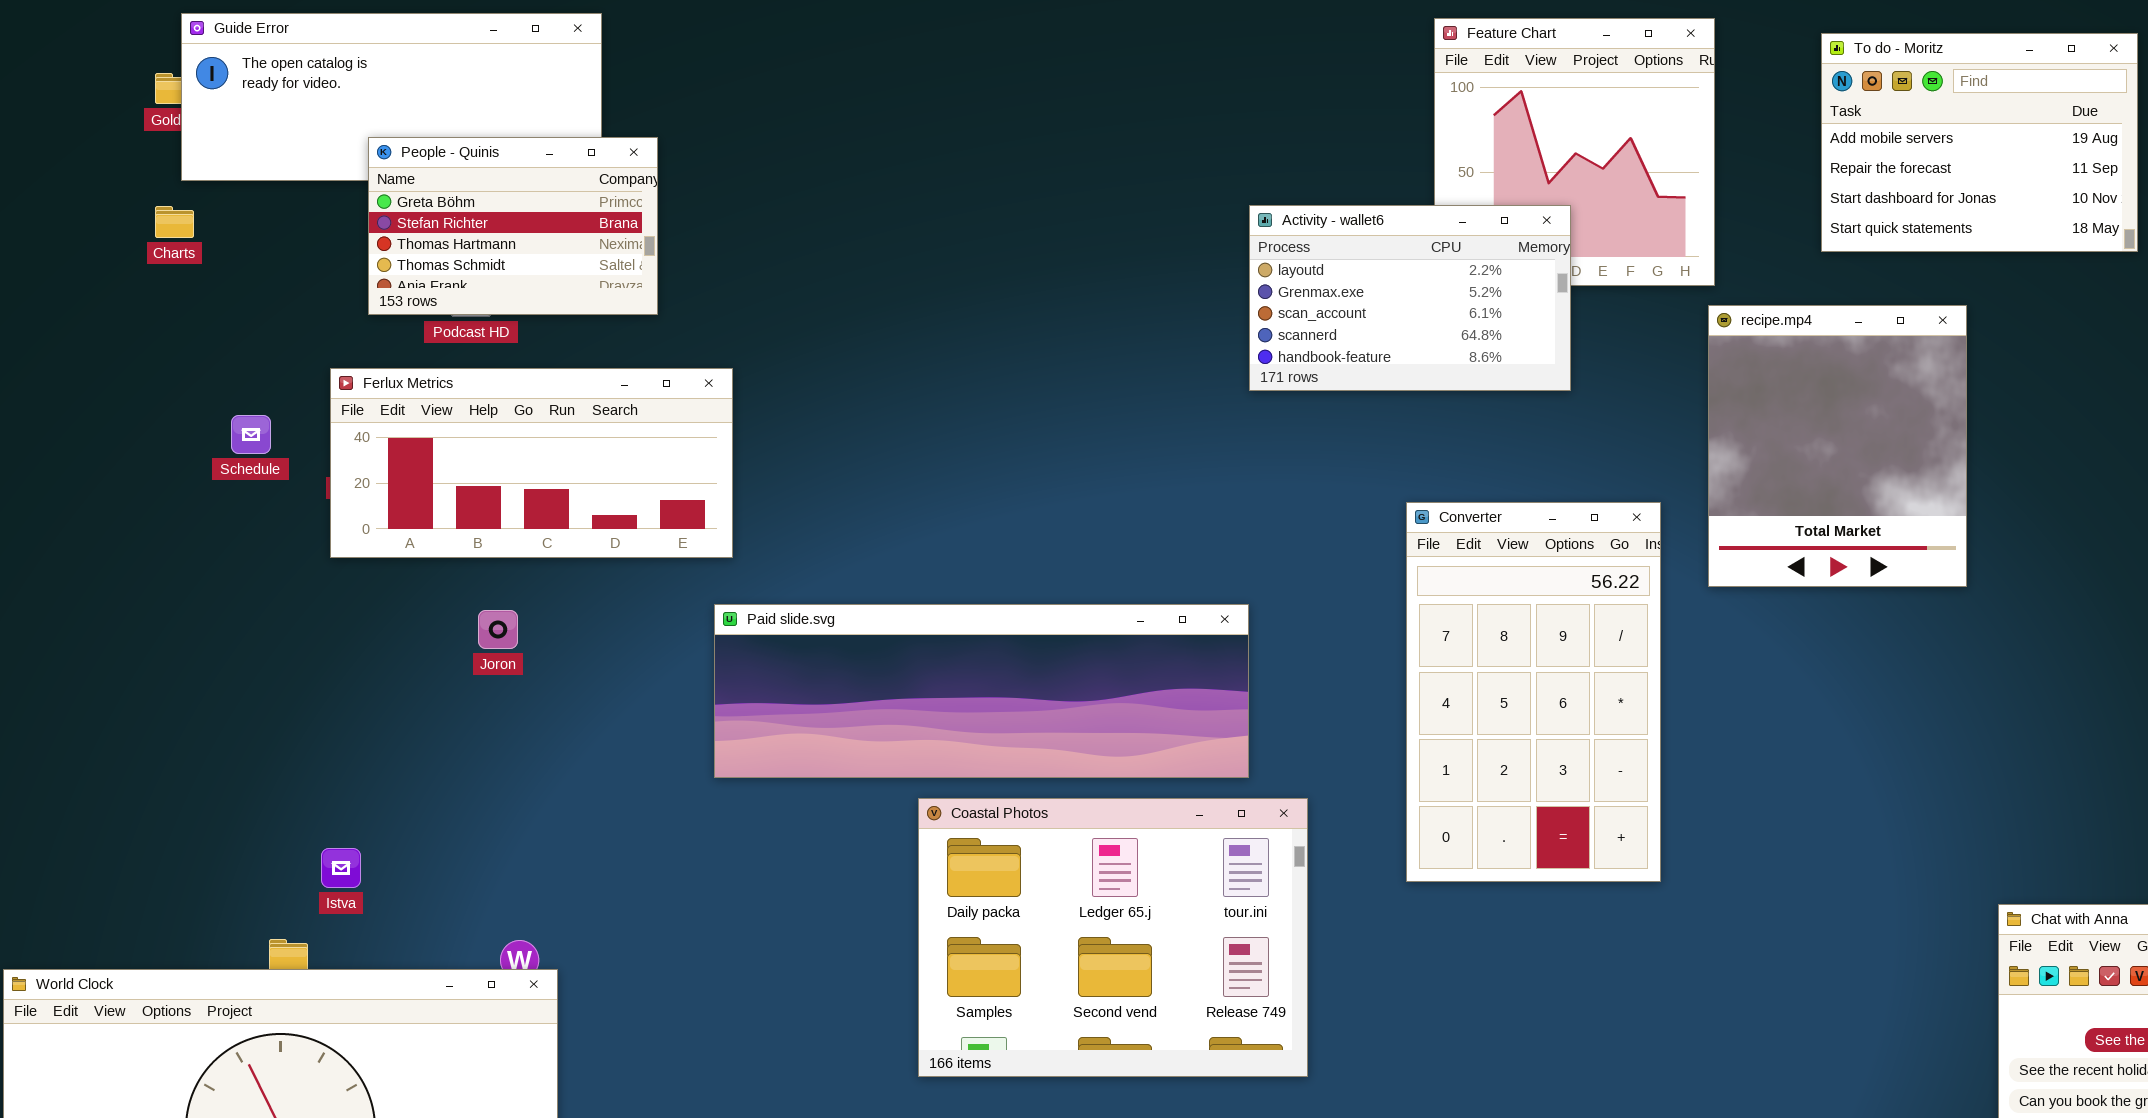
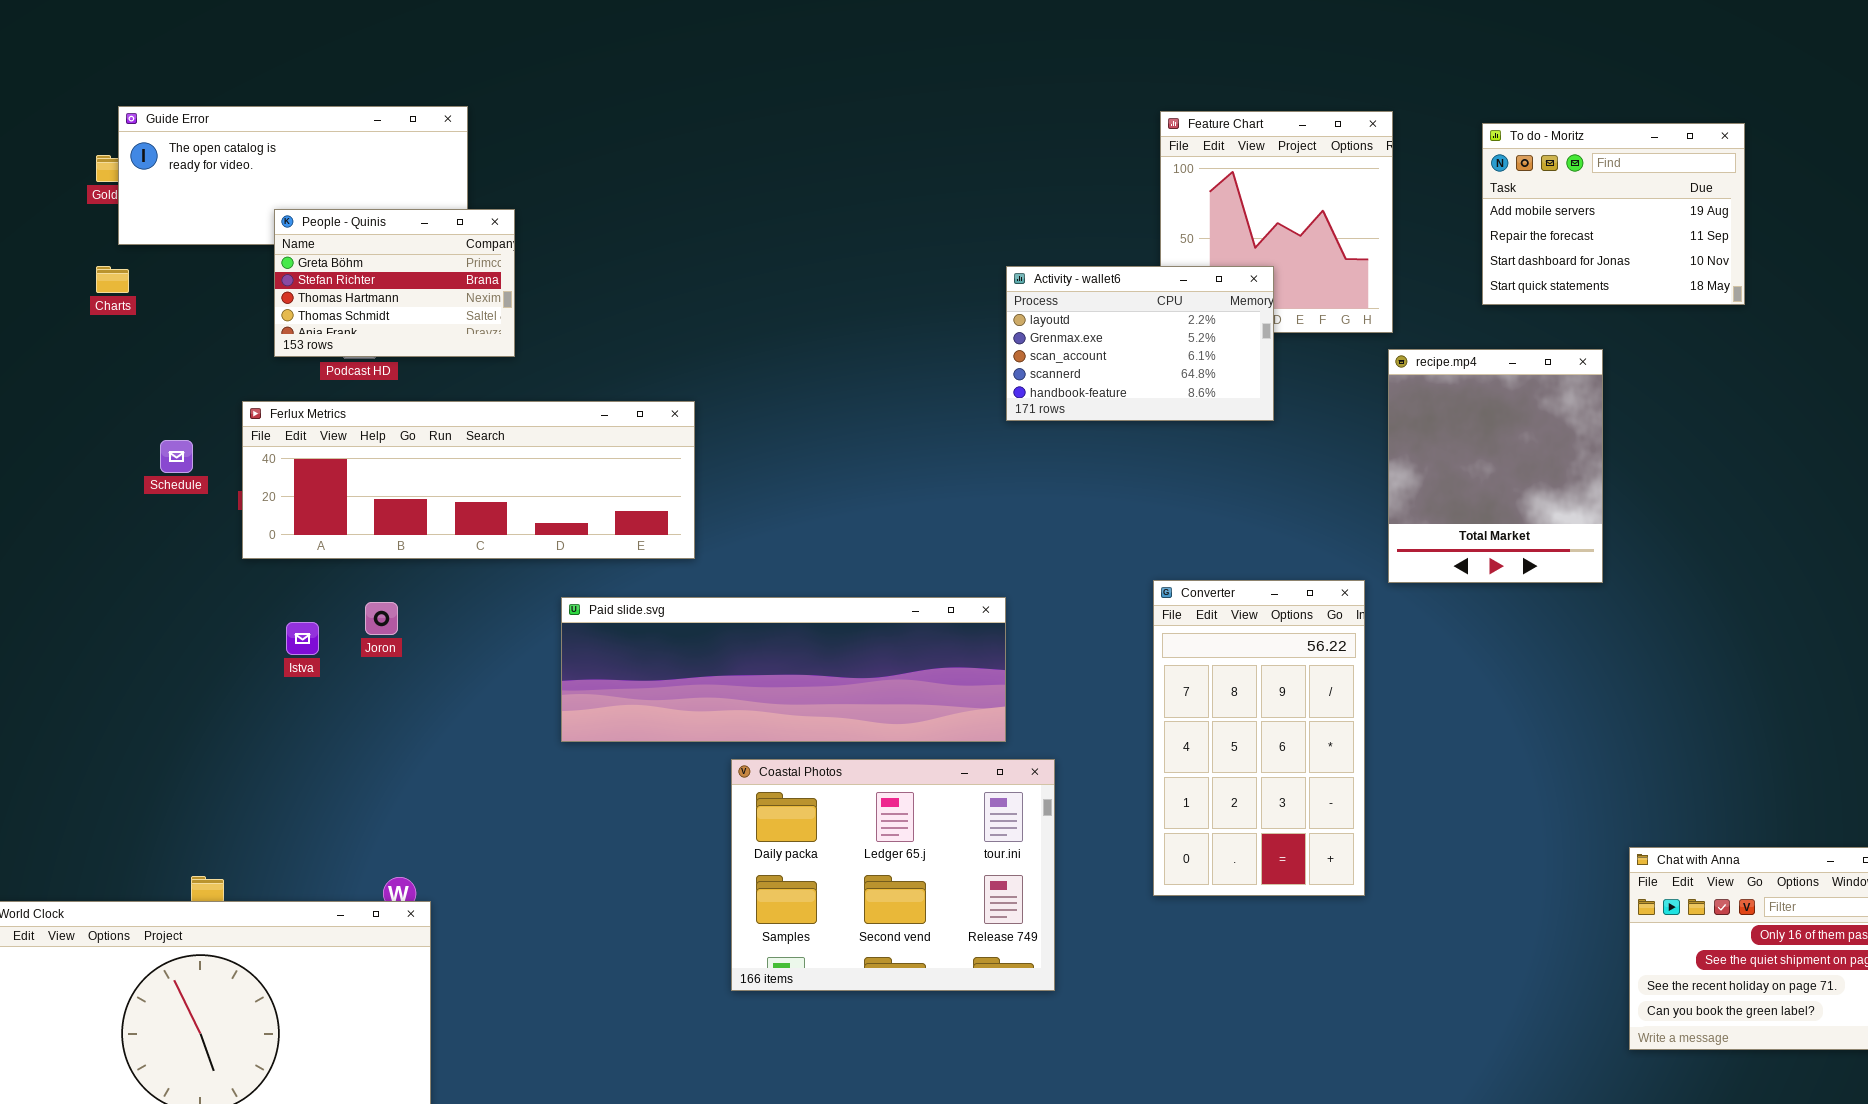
Ferlux Metrics: [330,368,733,558] -> [242,401,695,559], resized
Converter: [1406,502,1661,882] -> [1153,580,1365,896], moved
Istva: [321,848,361,888] -> [286,622,319,655], moved

